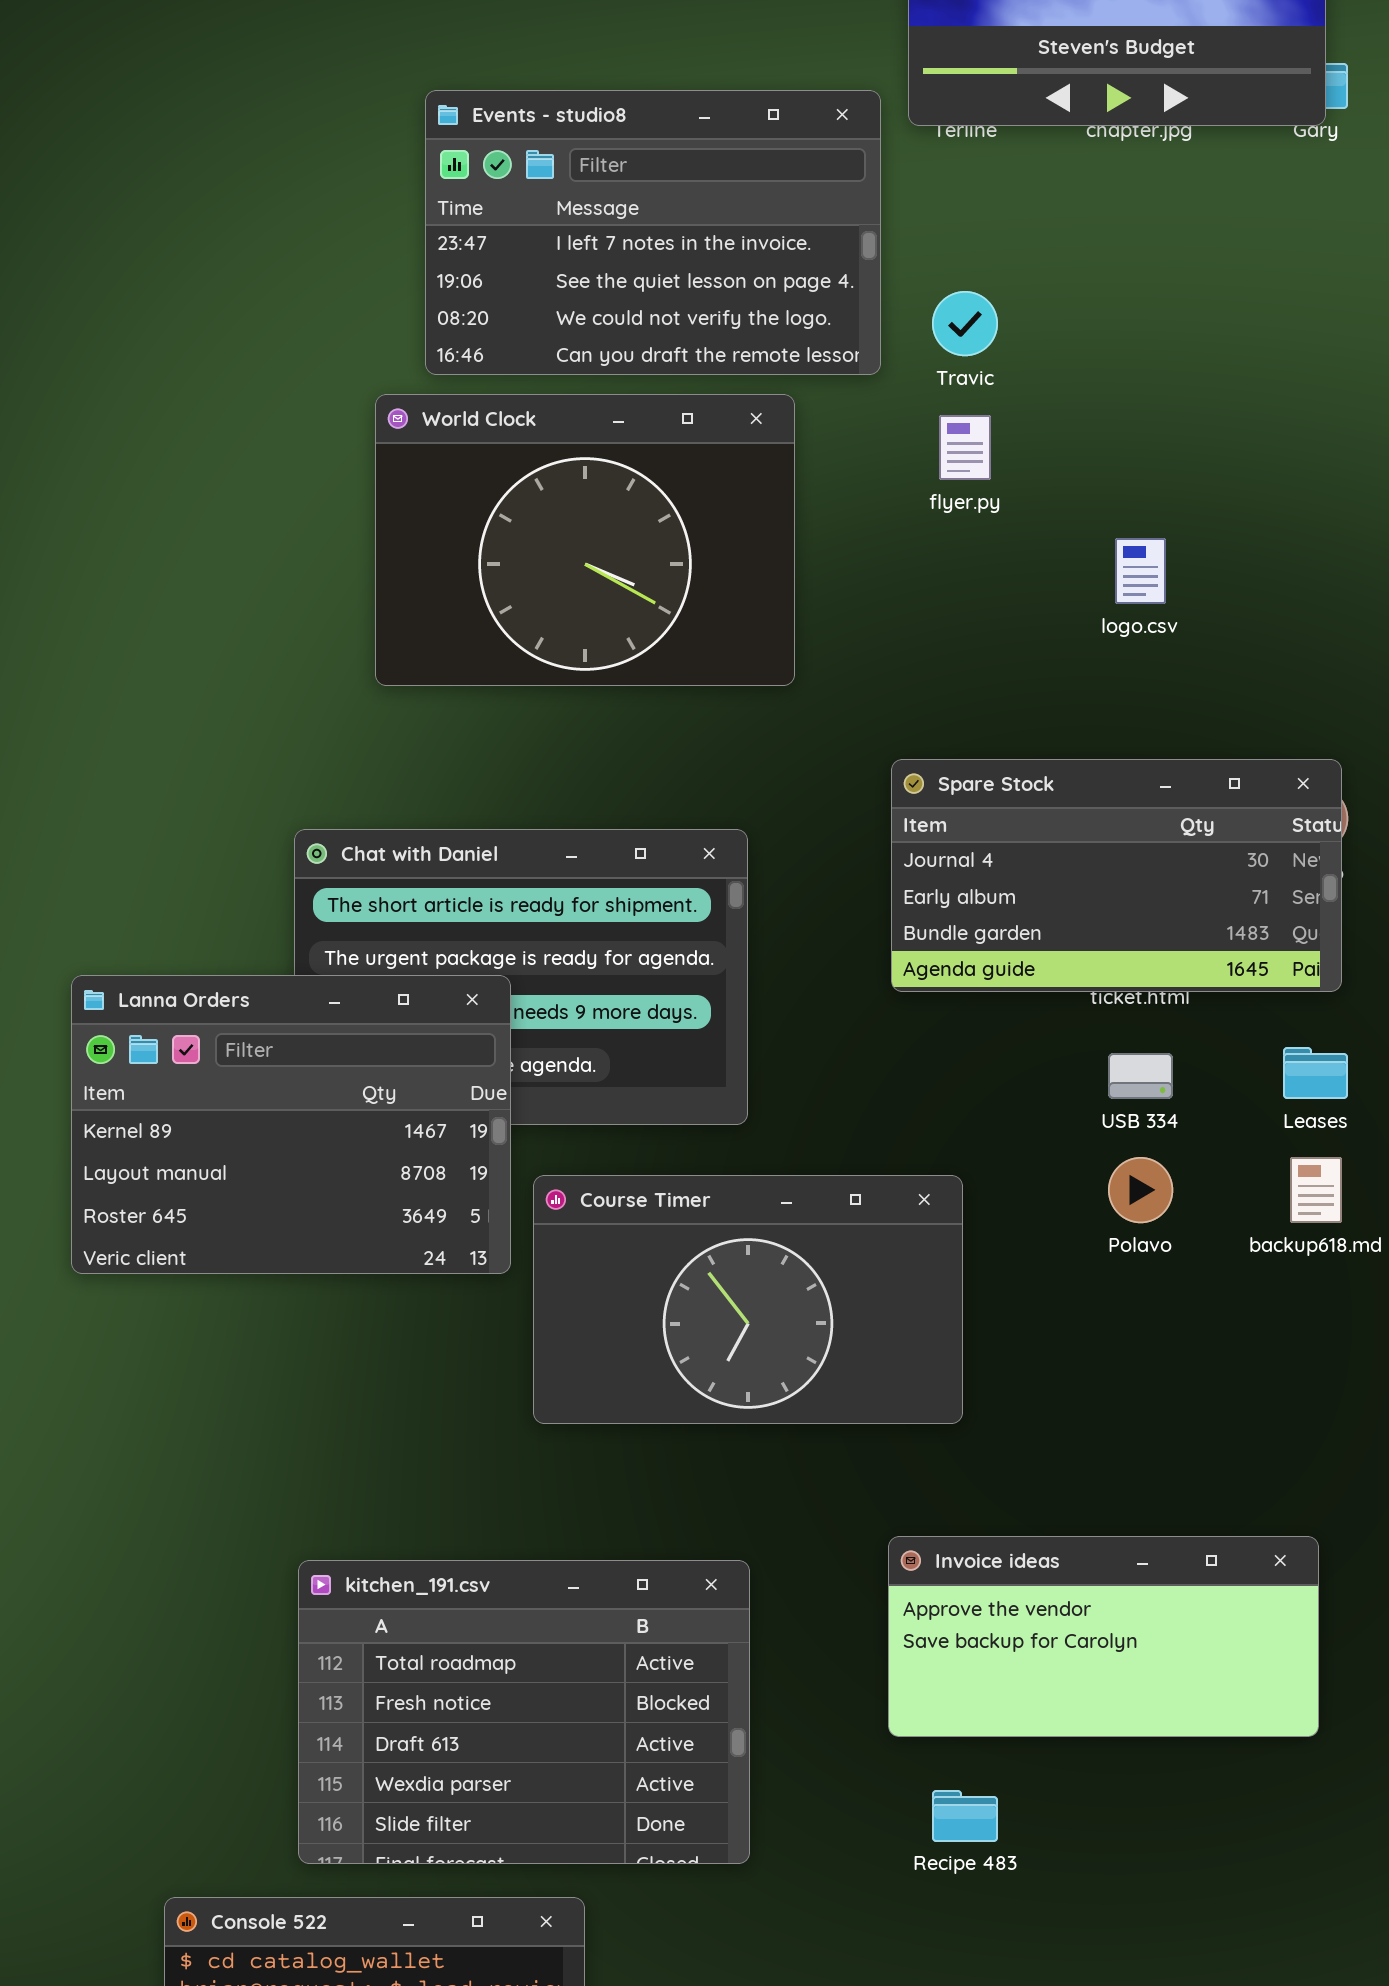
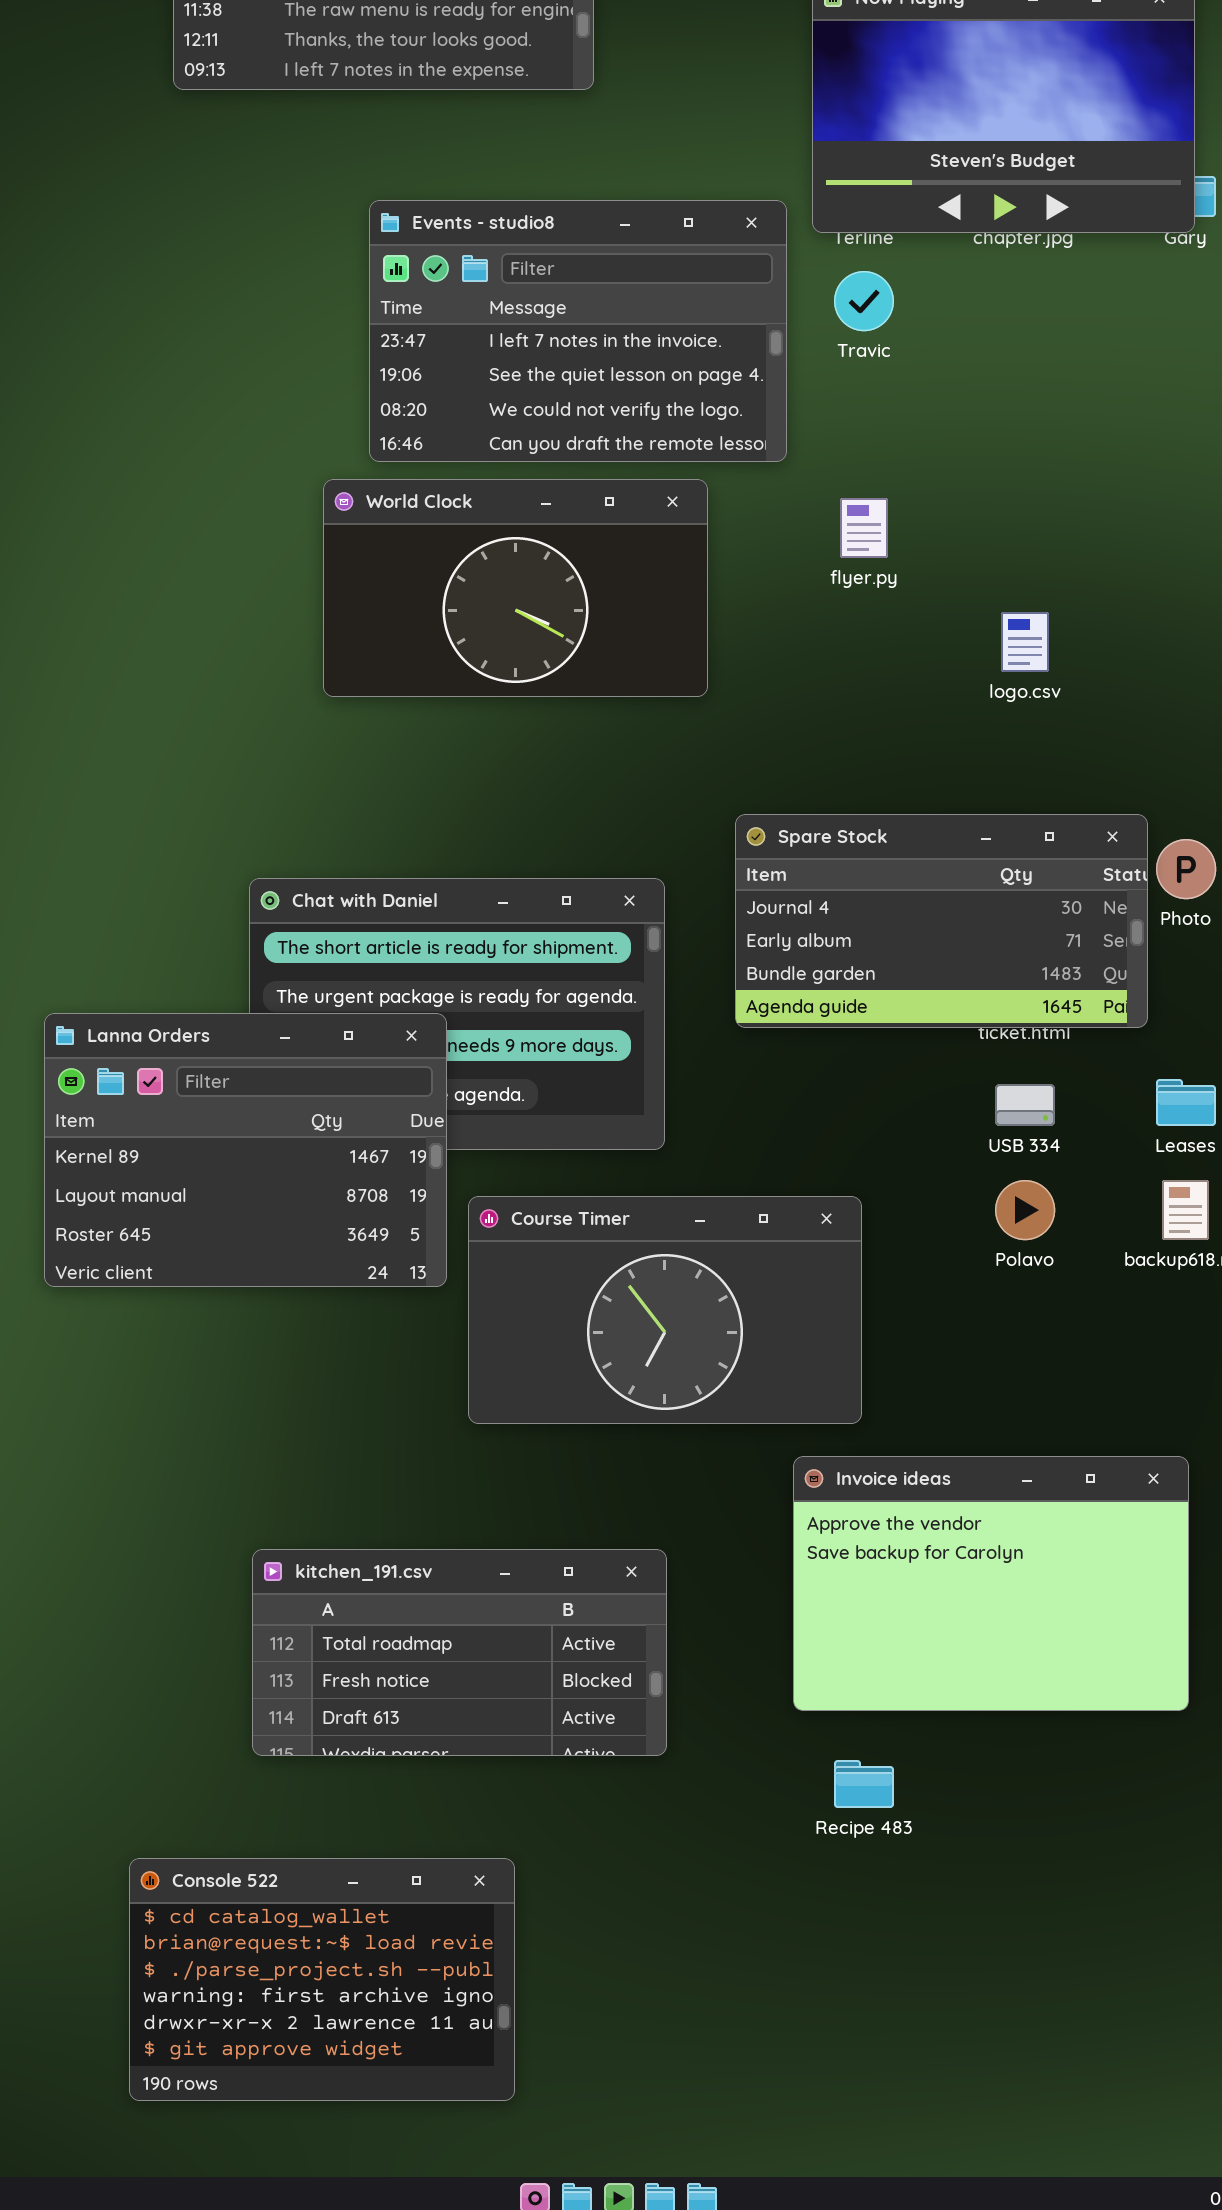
Travic: [932,291,998,356] -> [834,271,894,331], moved
World Clock: [375,394,795,686] -> [323,479,708,697], resized
Spare Stock: [891,759,1342,992] -> [735,814,1148,1028], moved
Invoice ideas: [888,1536,1319,1737] -> [793,1456,1189,1711], resized
kitchen_191.csv: [298,1560,750,1864] -> [252,1549,667,1756], resized

